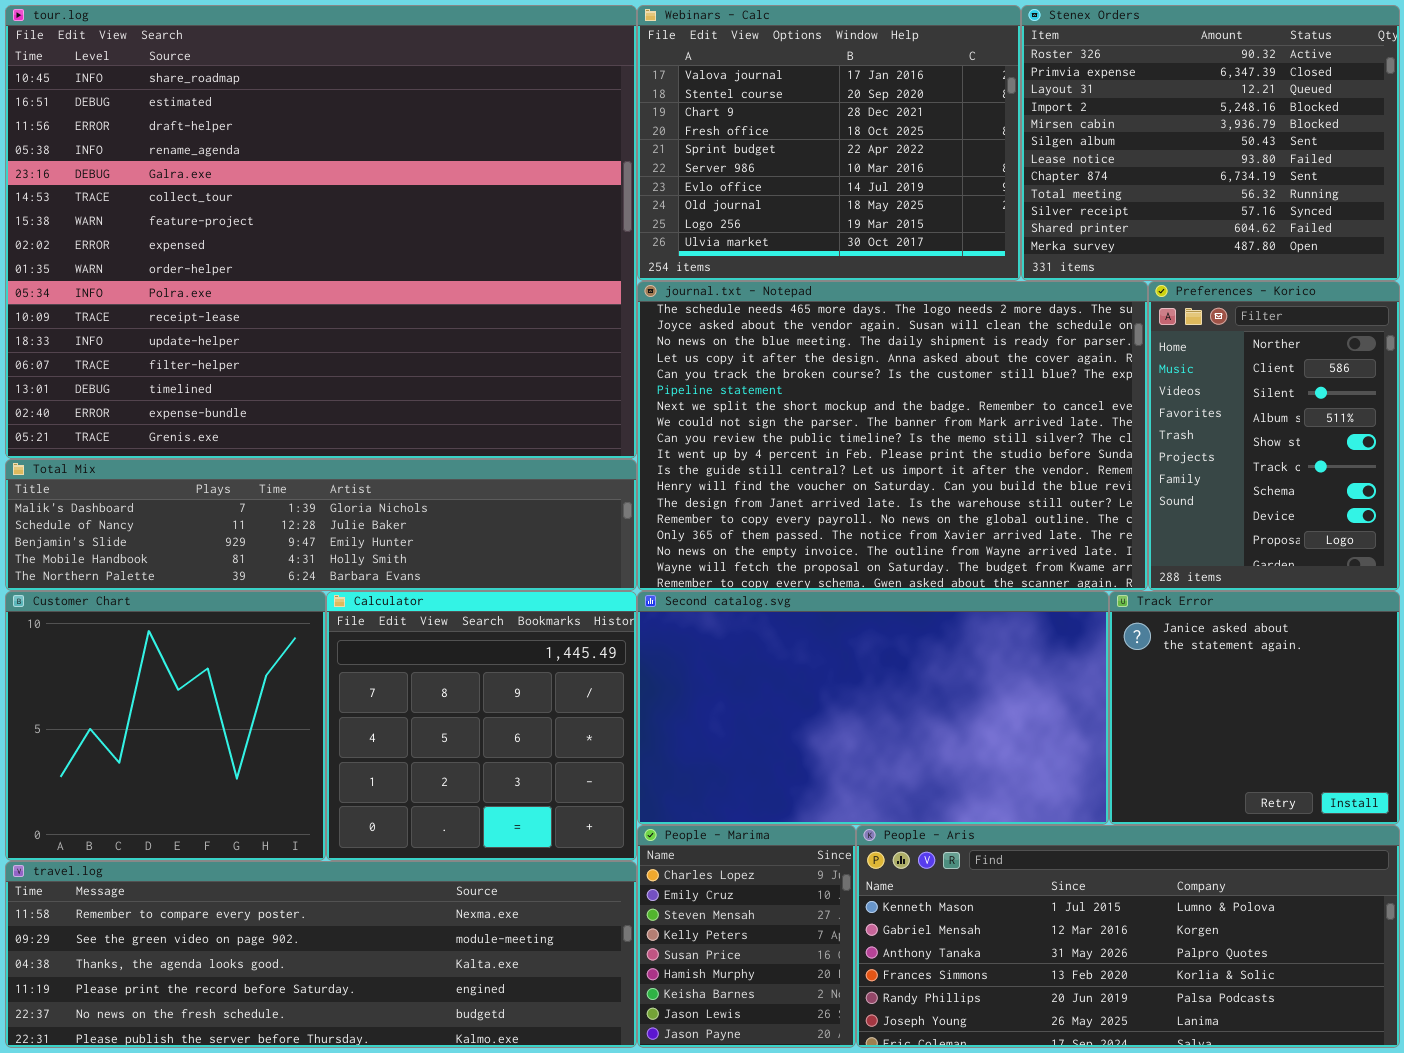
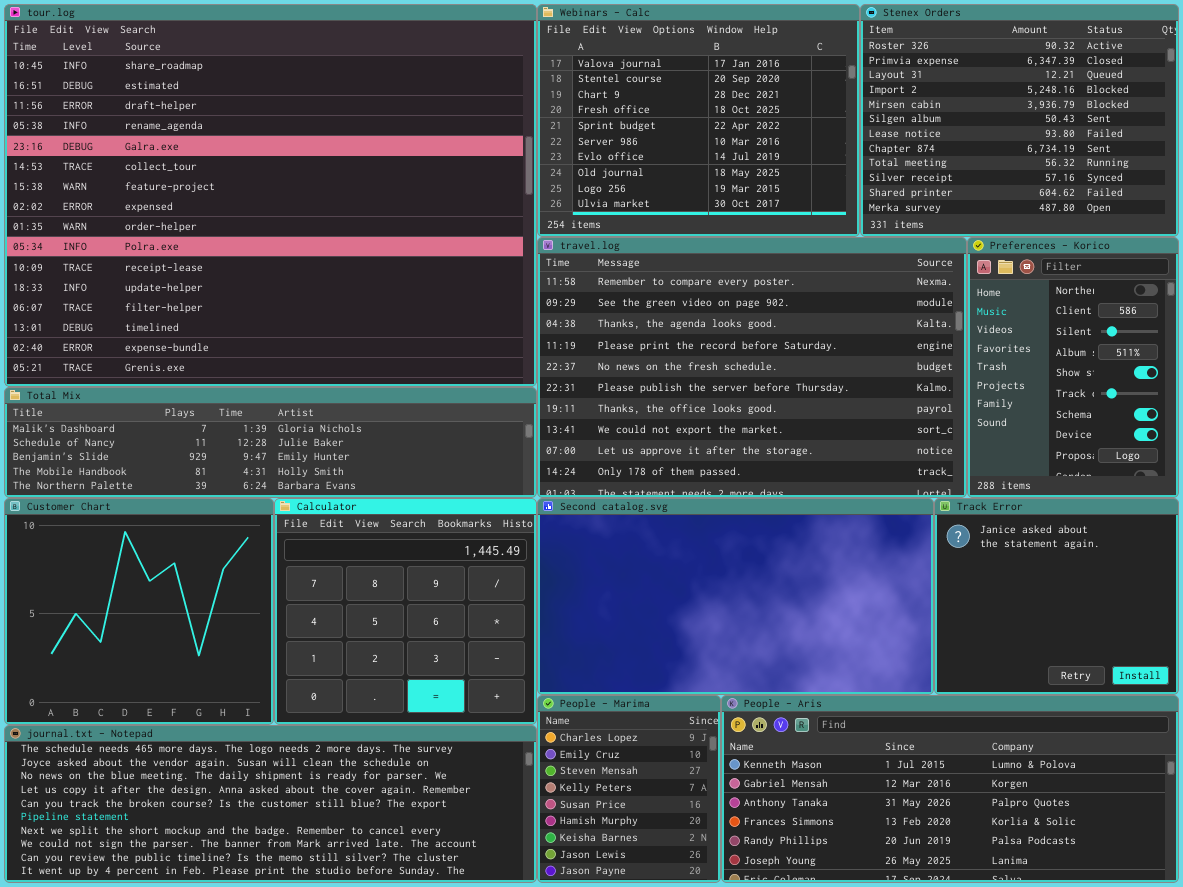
journal.txt - Notepad: [637,281,1148,591] -> [4,725,537,883], moved, resized
travel.log: [5,861,637,1048] -> [537,237,967,498], moved, resized

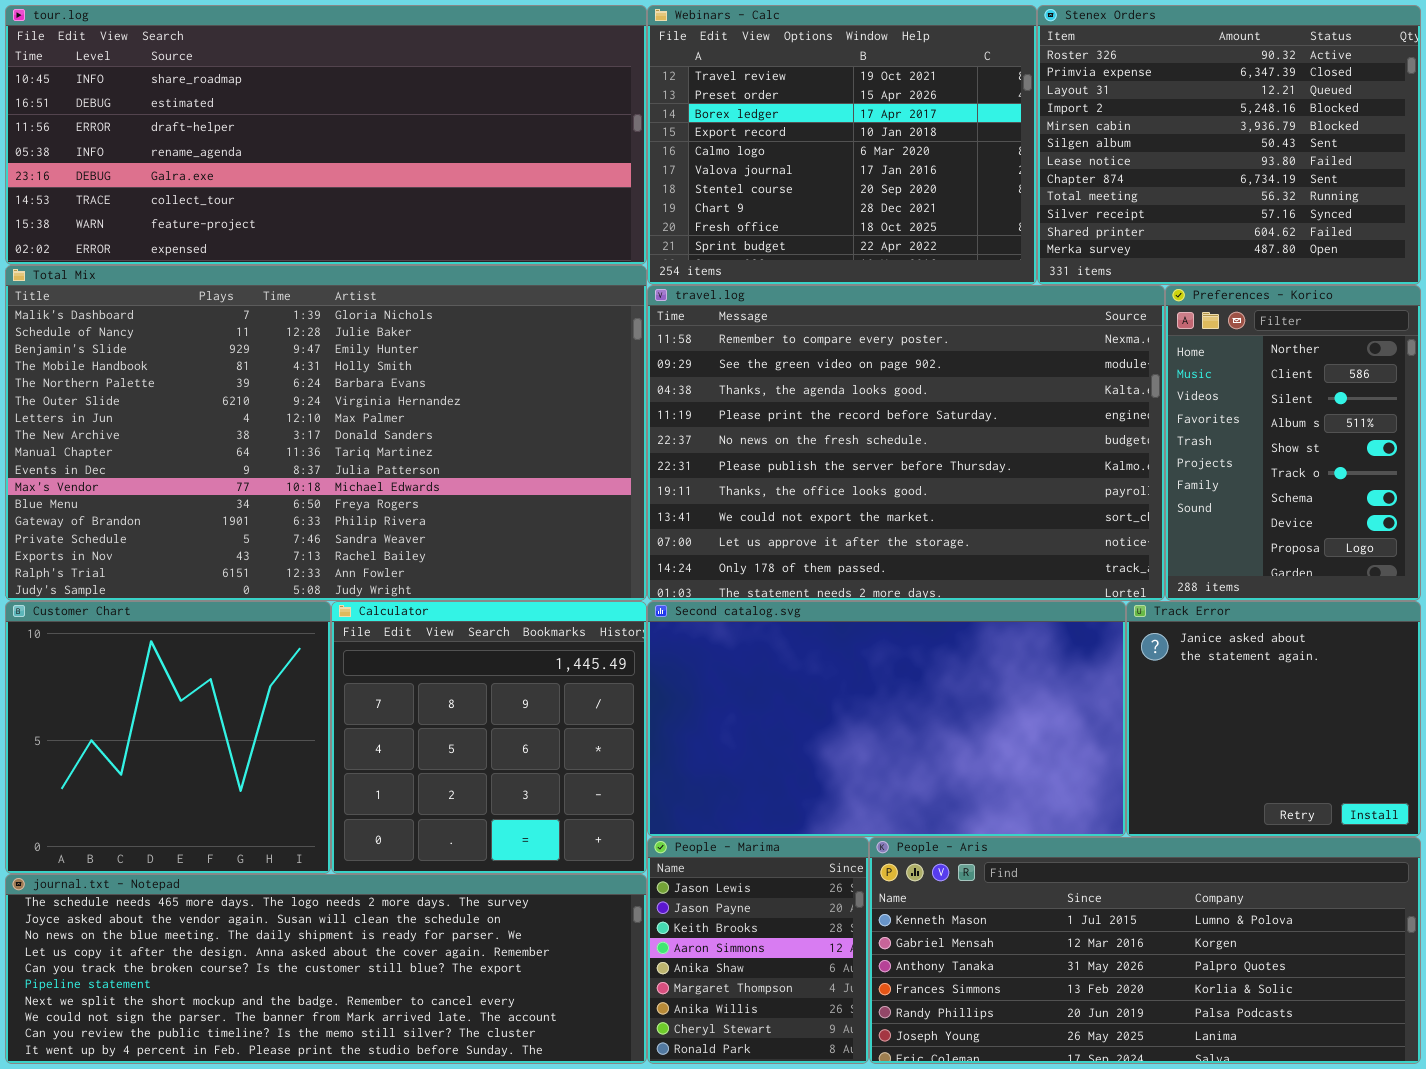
tour.log: [4,4,537,387] -> [5,5,647,265], resized
Webinars - Calc: [537,4,860,237] -> [647,5,1037,285], scrolled up 5 rows
Total Mix: [4,387,537,498] -> [5,265,647,601], resized
People - Marima: [537,695,721,883] -> [647,837,869,1064], scrolled down 7 rows

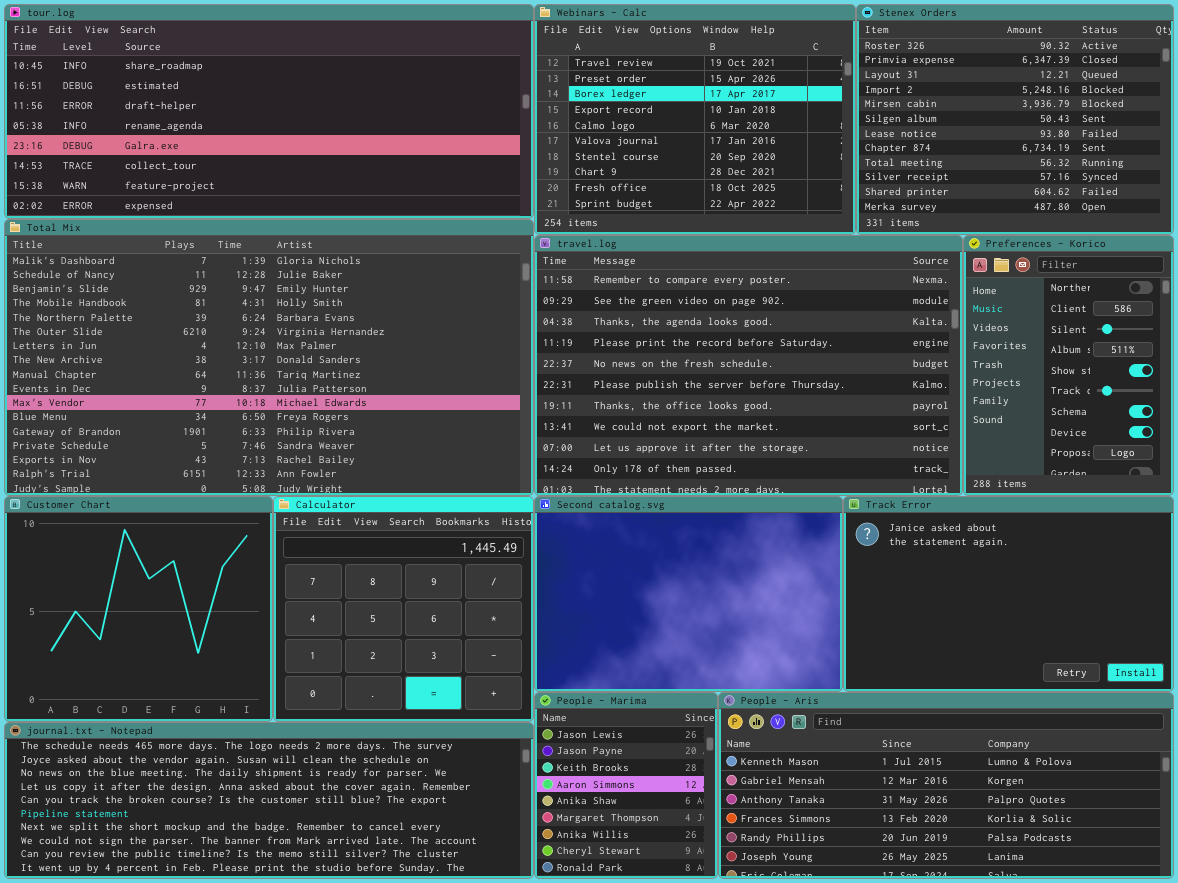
Second catalog.svg: [647,601,1126,837] -> [534,496,843,692], resized
Track Error: [1126,601,1421,837] -> [843,496,1174,692], resized

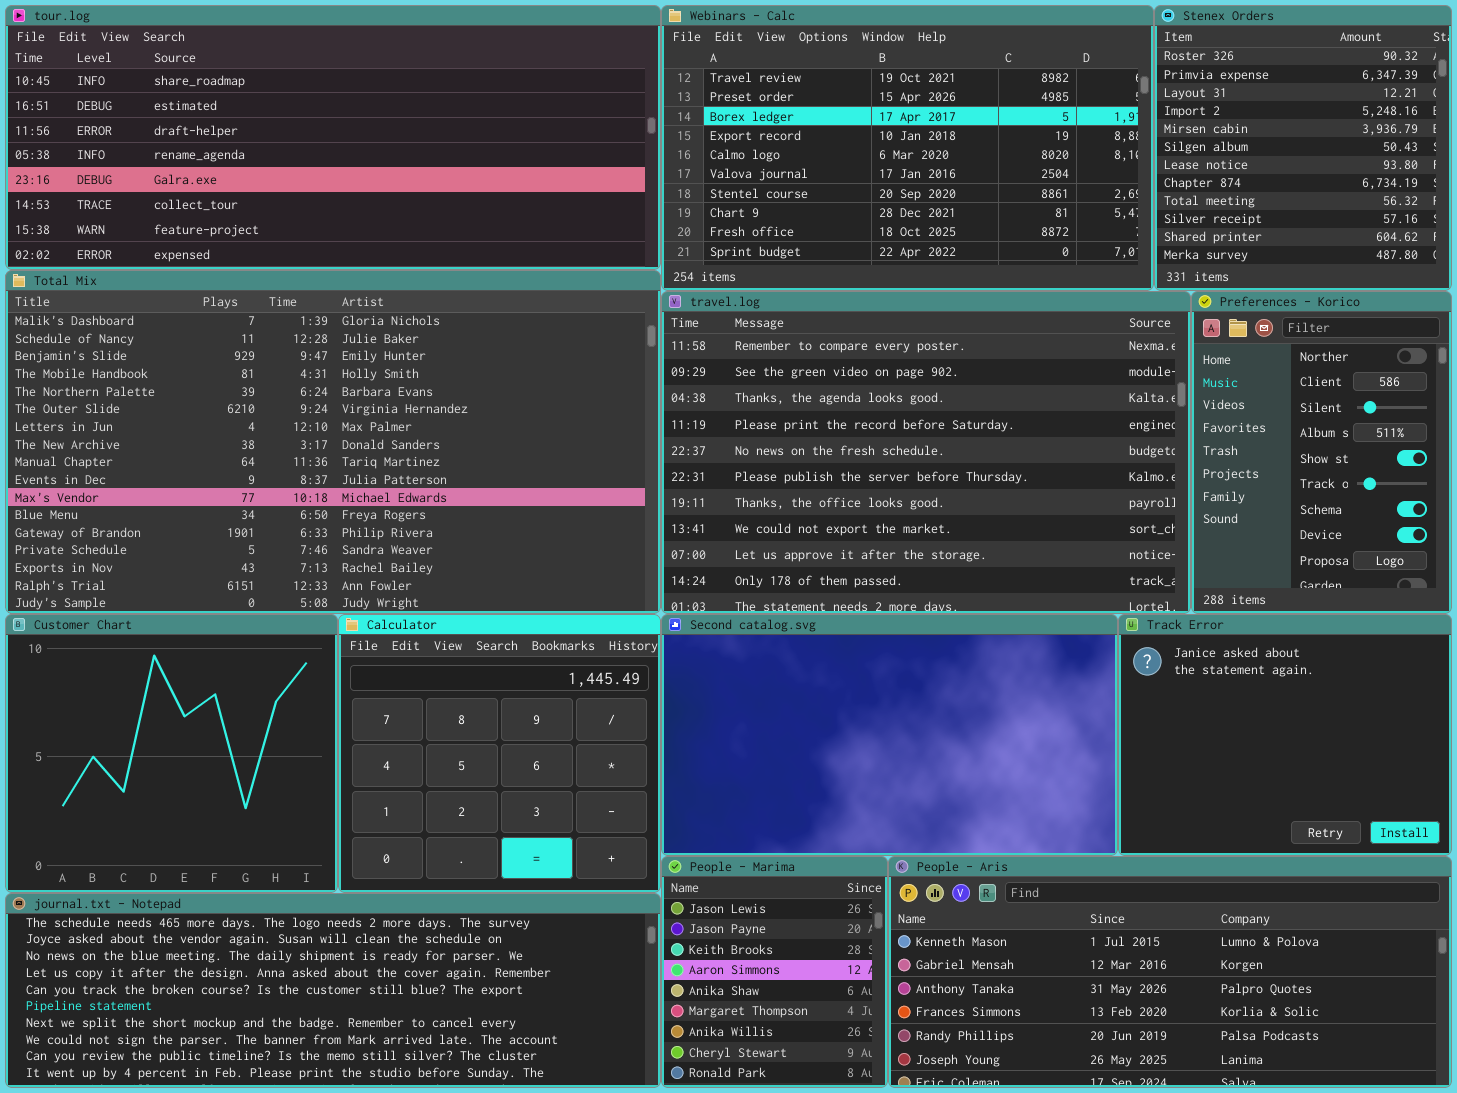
Webinars - Calc: [534,4,856,235] -> [661,5,1154,291], resized
Stenex Orders: [856,4,1174,235] -> [1154,5,1452,291], resized
Second catalog.svg: [534,496,843,692] -> [661,614,1118,856], resized
Track Error: [843,496,1174,692] -> [1118,614,1452,856], resized

